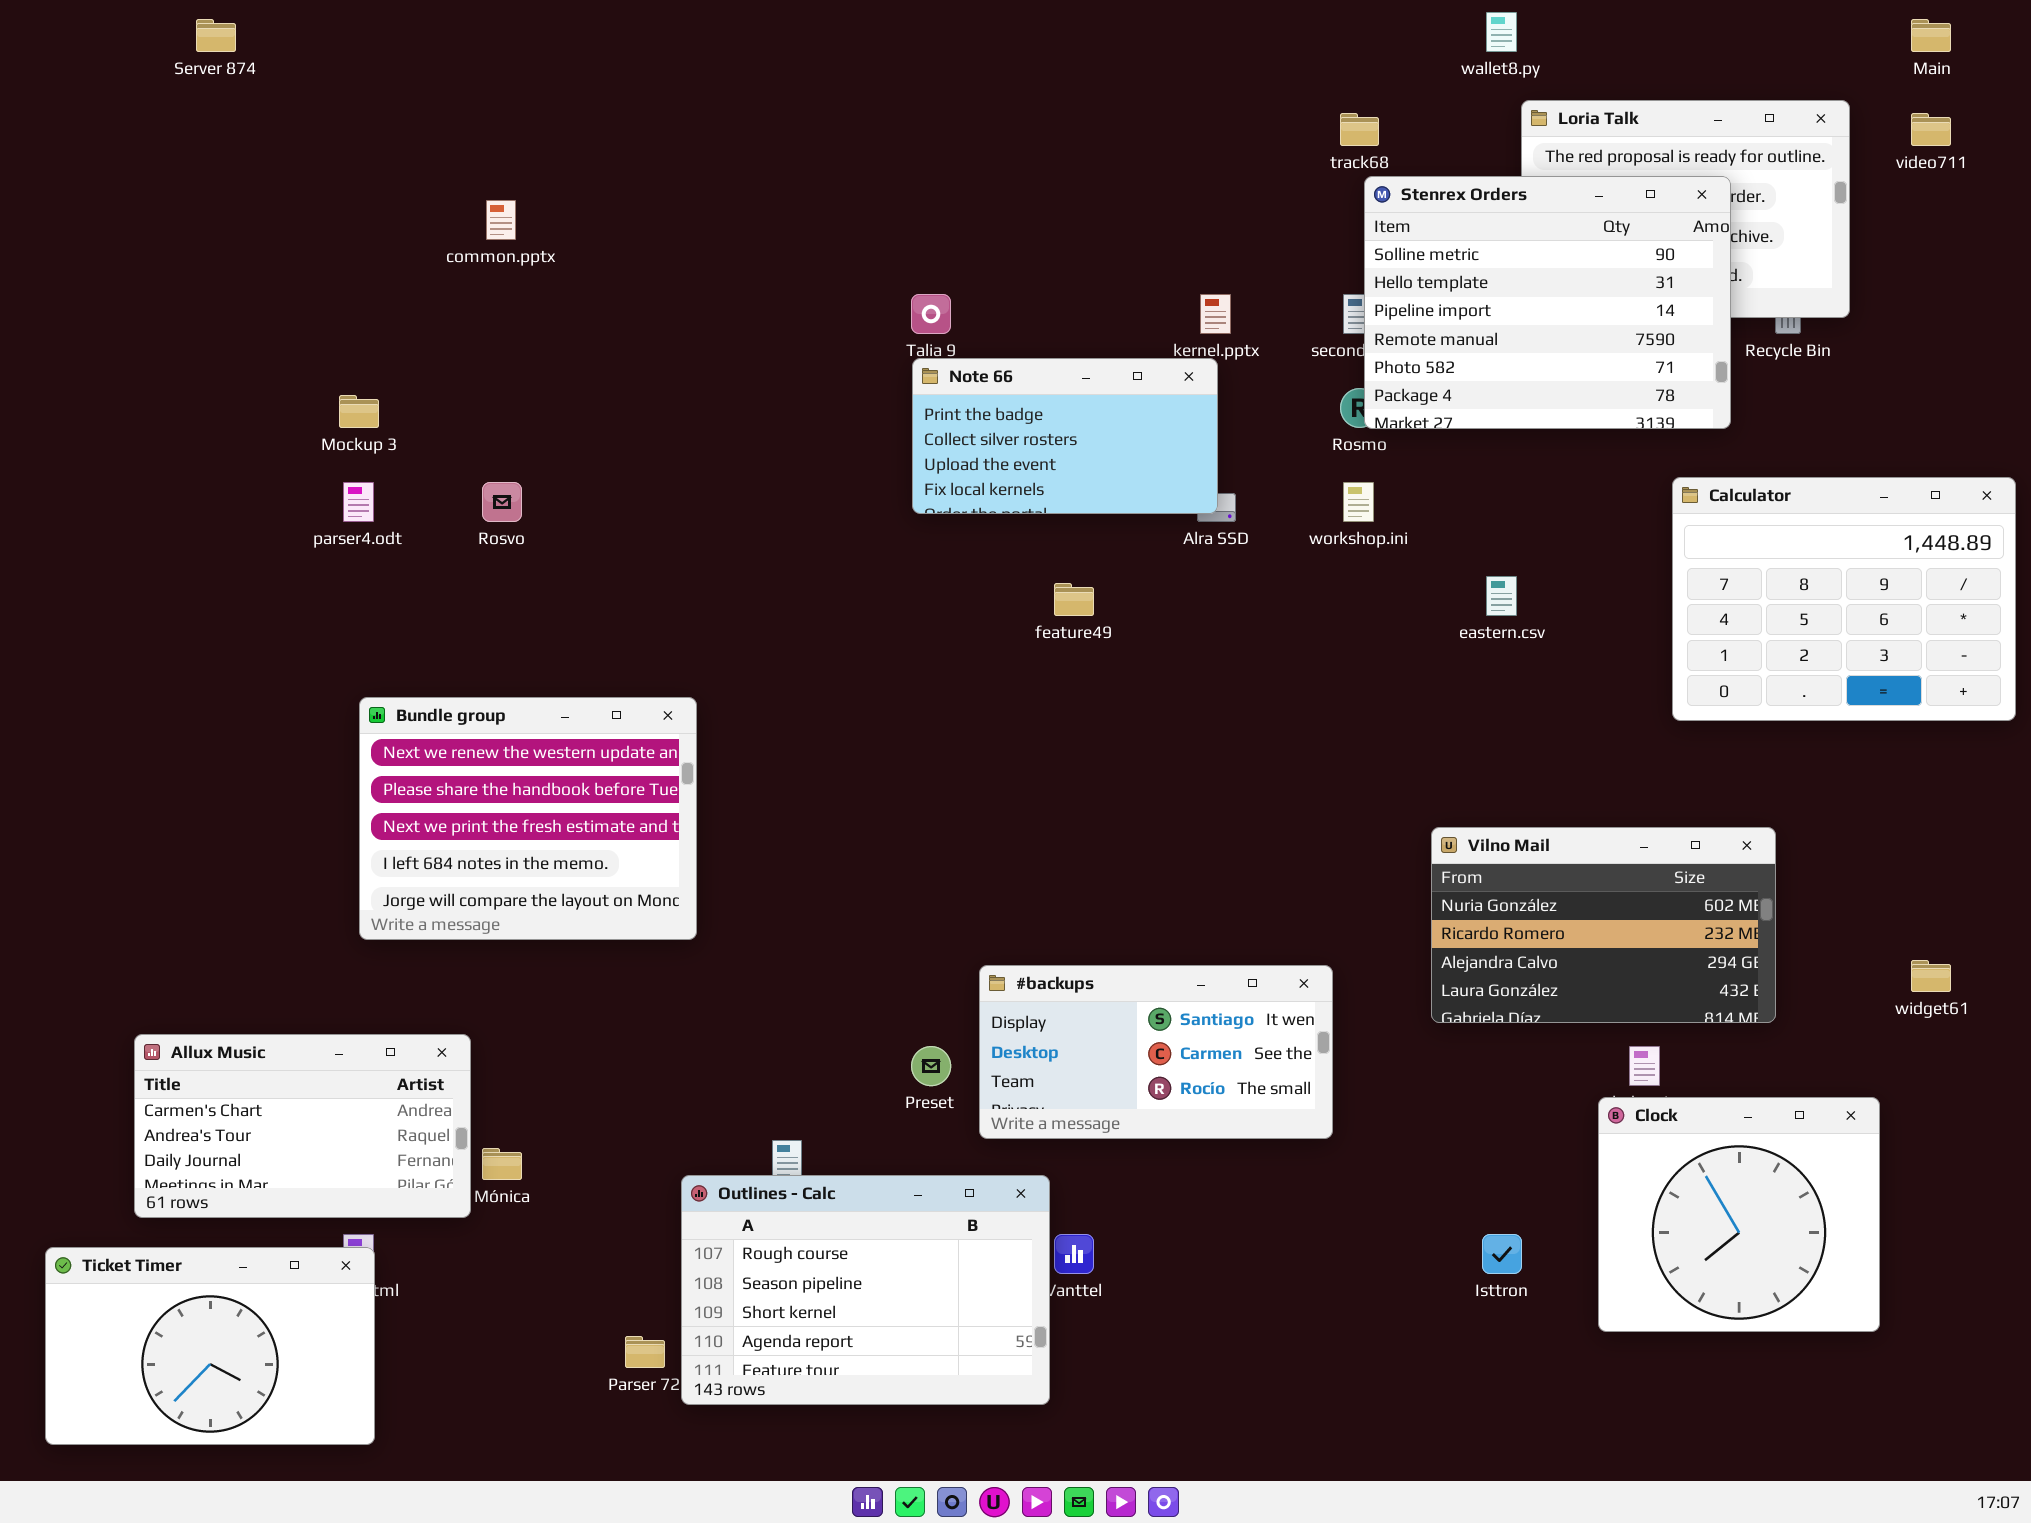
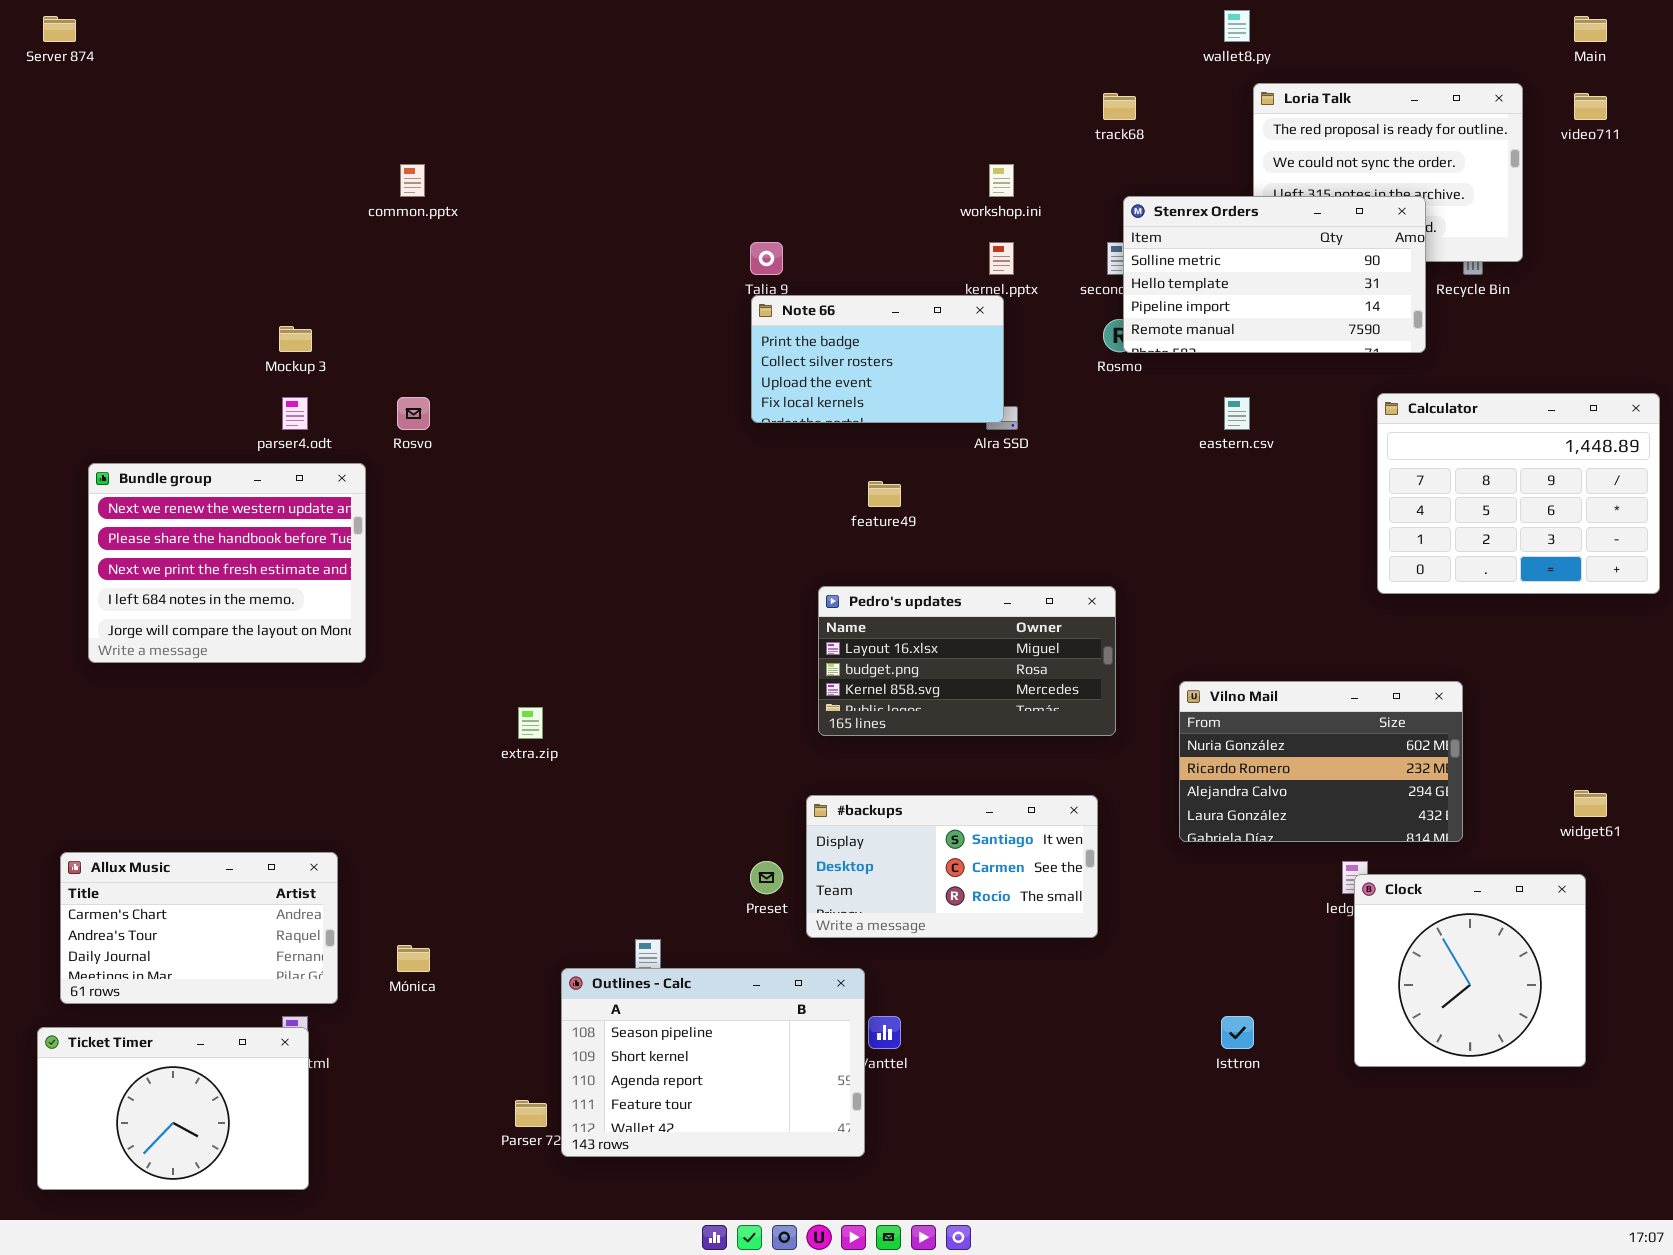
Server 874: [196,19,236,52] -> [43,16,76,42], moved
Stenrex Orders: [1364,176,1731,429] -> [1123,196,1426,353], resized
workshop.ini: [1343,482,1374,522] -> [989,164,1014,197], moved
eastern.csv: [1486,576,1517,616] -> [1224,397,1250,430], moved
Bundle group: [359,697,697,940] -> [88,463,366,663], moved
Pedro's updates: none -> [818,586,1116,736], opened
Allux Music: [134,1034,471,1218] -> [60,852,338,1004], moved
Clock: [1598,1097,1880,1332] -> [1354,874,1586,1067], moved
Outlines - Calc: [681,1175,1050,1405] -> [561,968,865,1157], scrolled down 1 row

